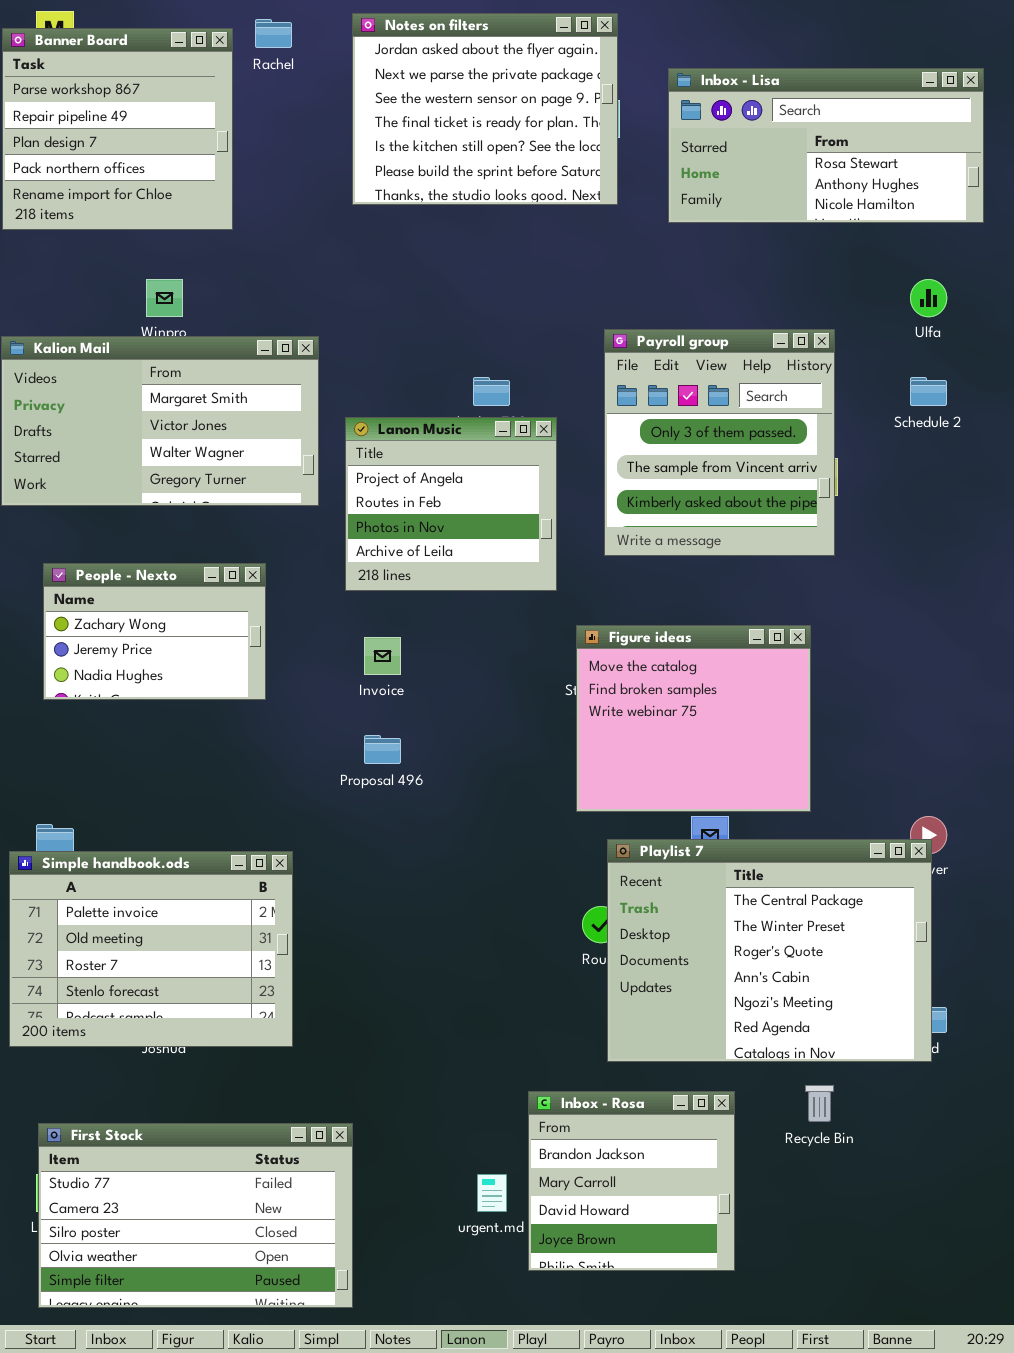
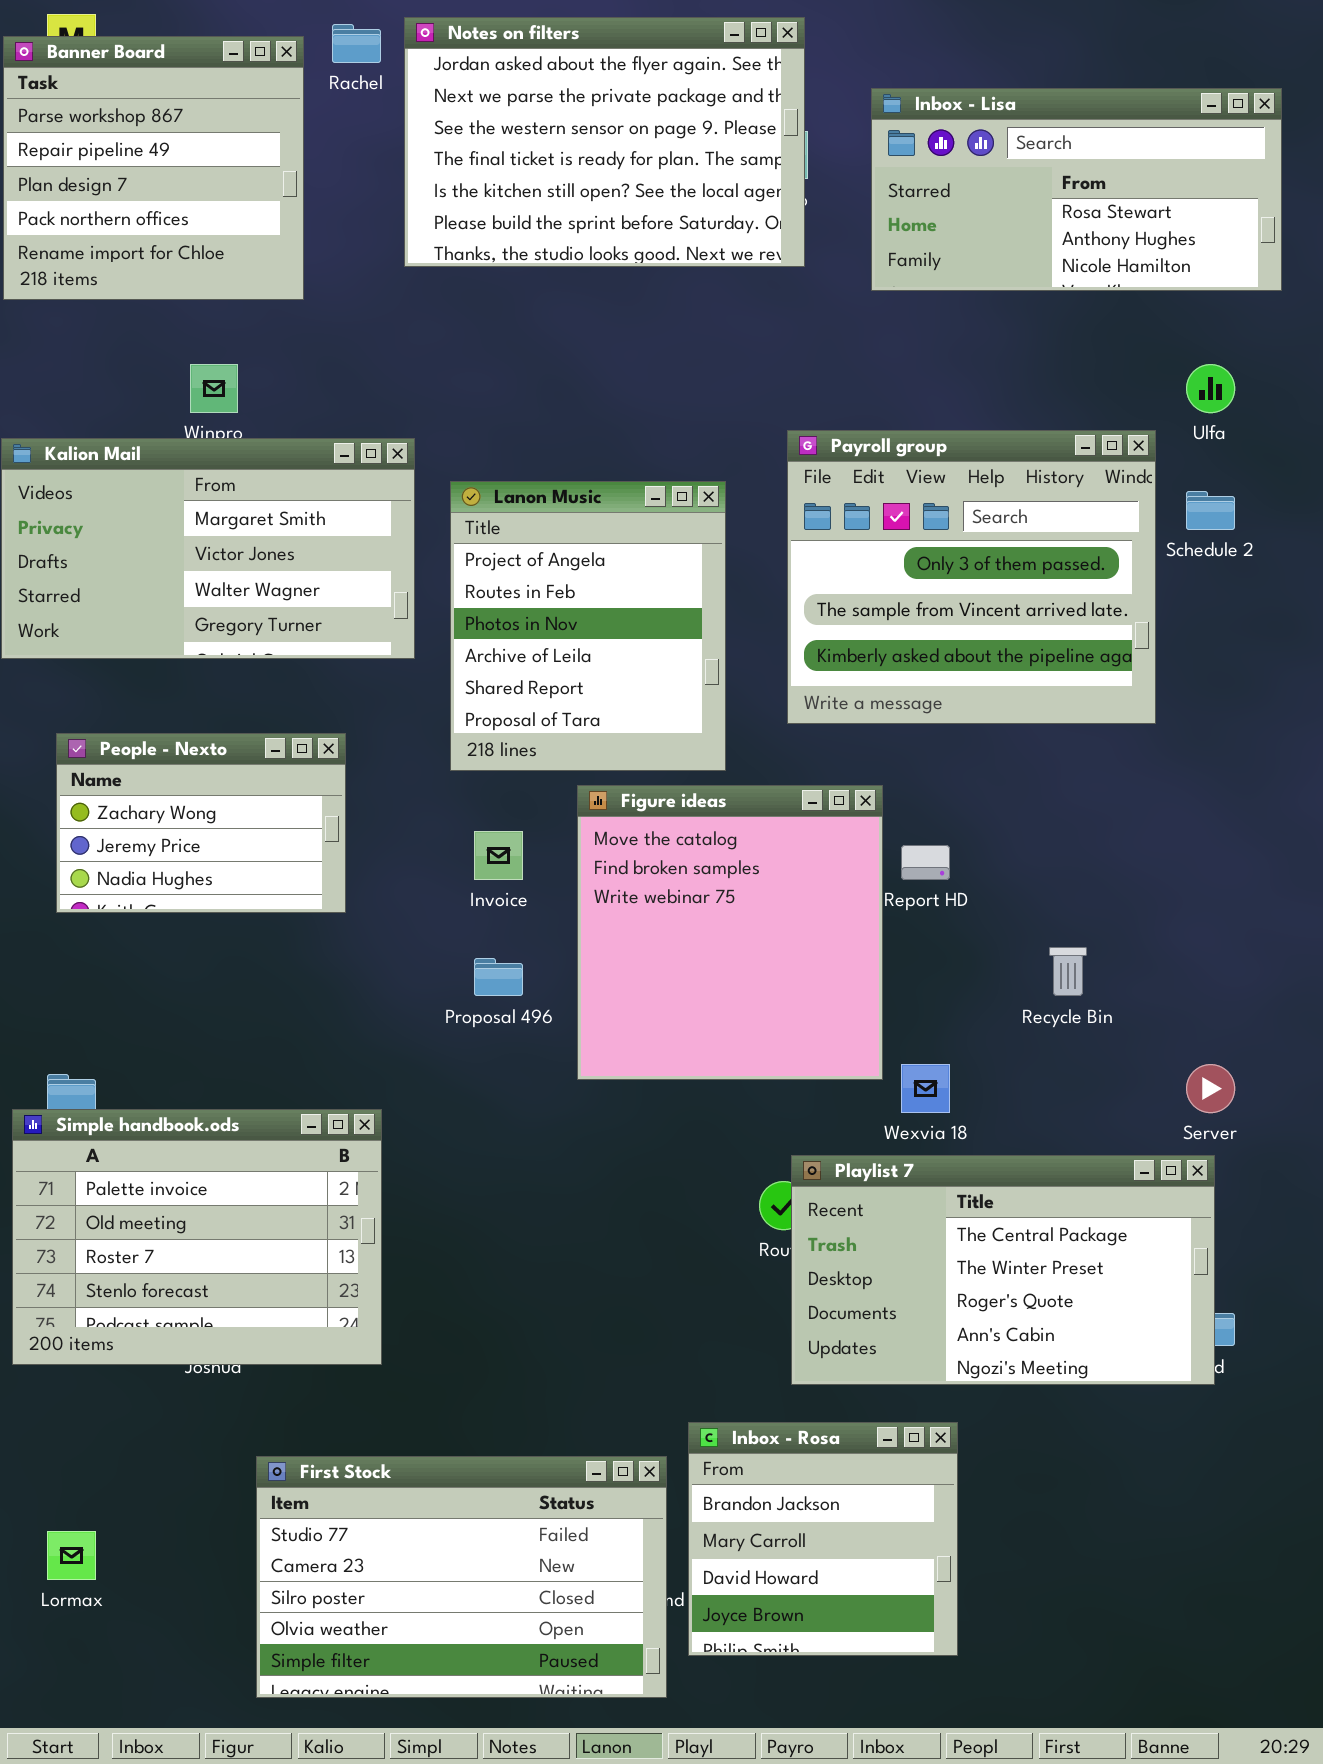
Notes on filters: [352,13,618,205] -> [404,17,805,267], resized
Payroll group: [604,329,835,556] -> [787,430,1156,724], resized
Lanon Music: [345,417,557,591] -> [450,481,726,771], resized
Figure ideas: [576,625,811,812] -> [577,785,883,1080], moved, resized
Playlist 7: [607,839,932,1062] -> [791,1155,1215,1385], resized
Recycle Bin: [805,1085,834,1122] -> [1049,947,1087,996], moved
First Stock: [38,1123,353,1308] -> [256,1456,667,1698], moved

